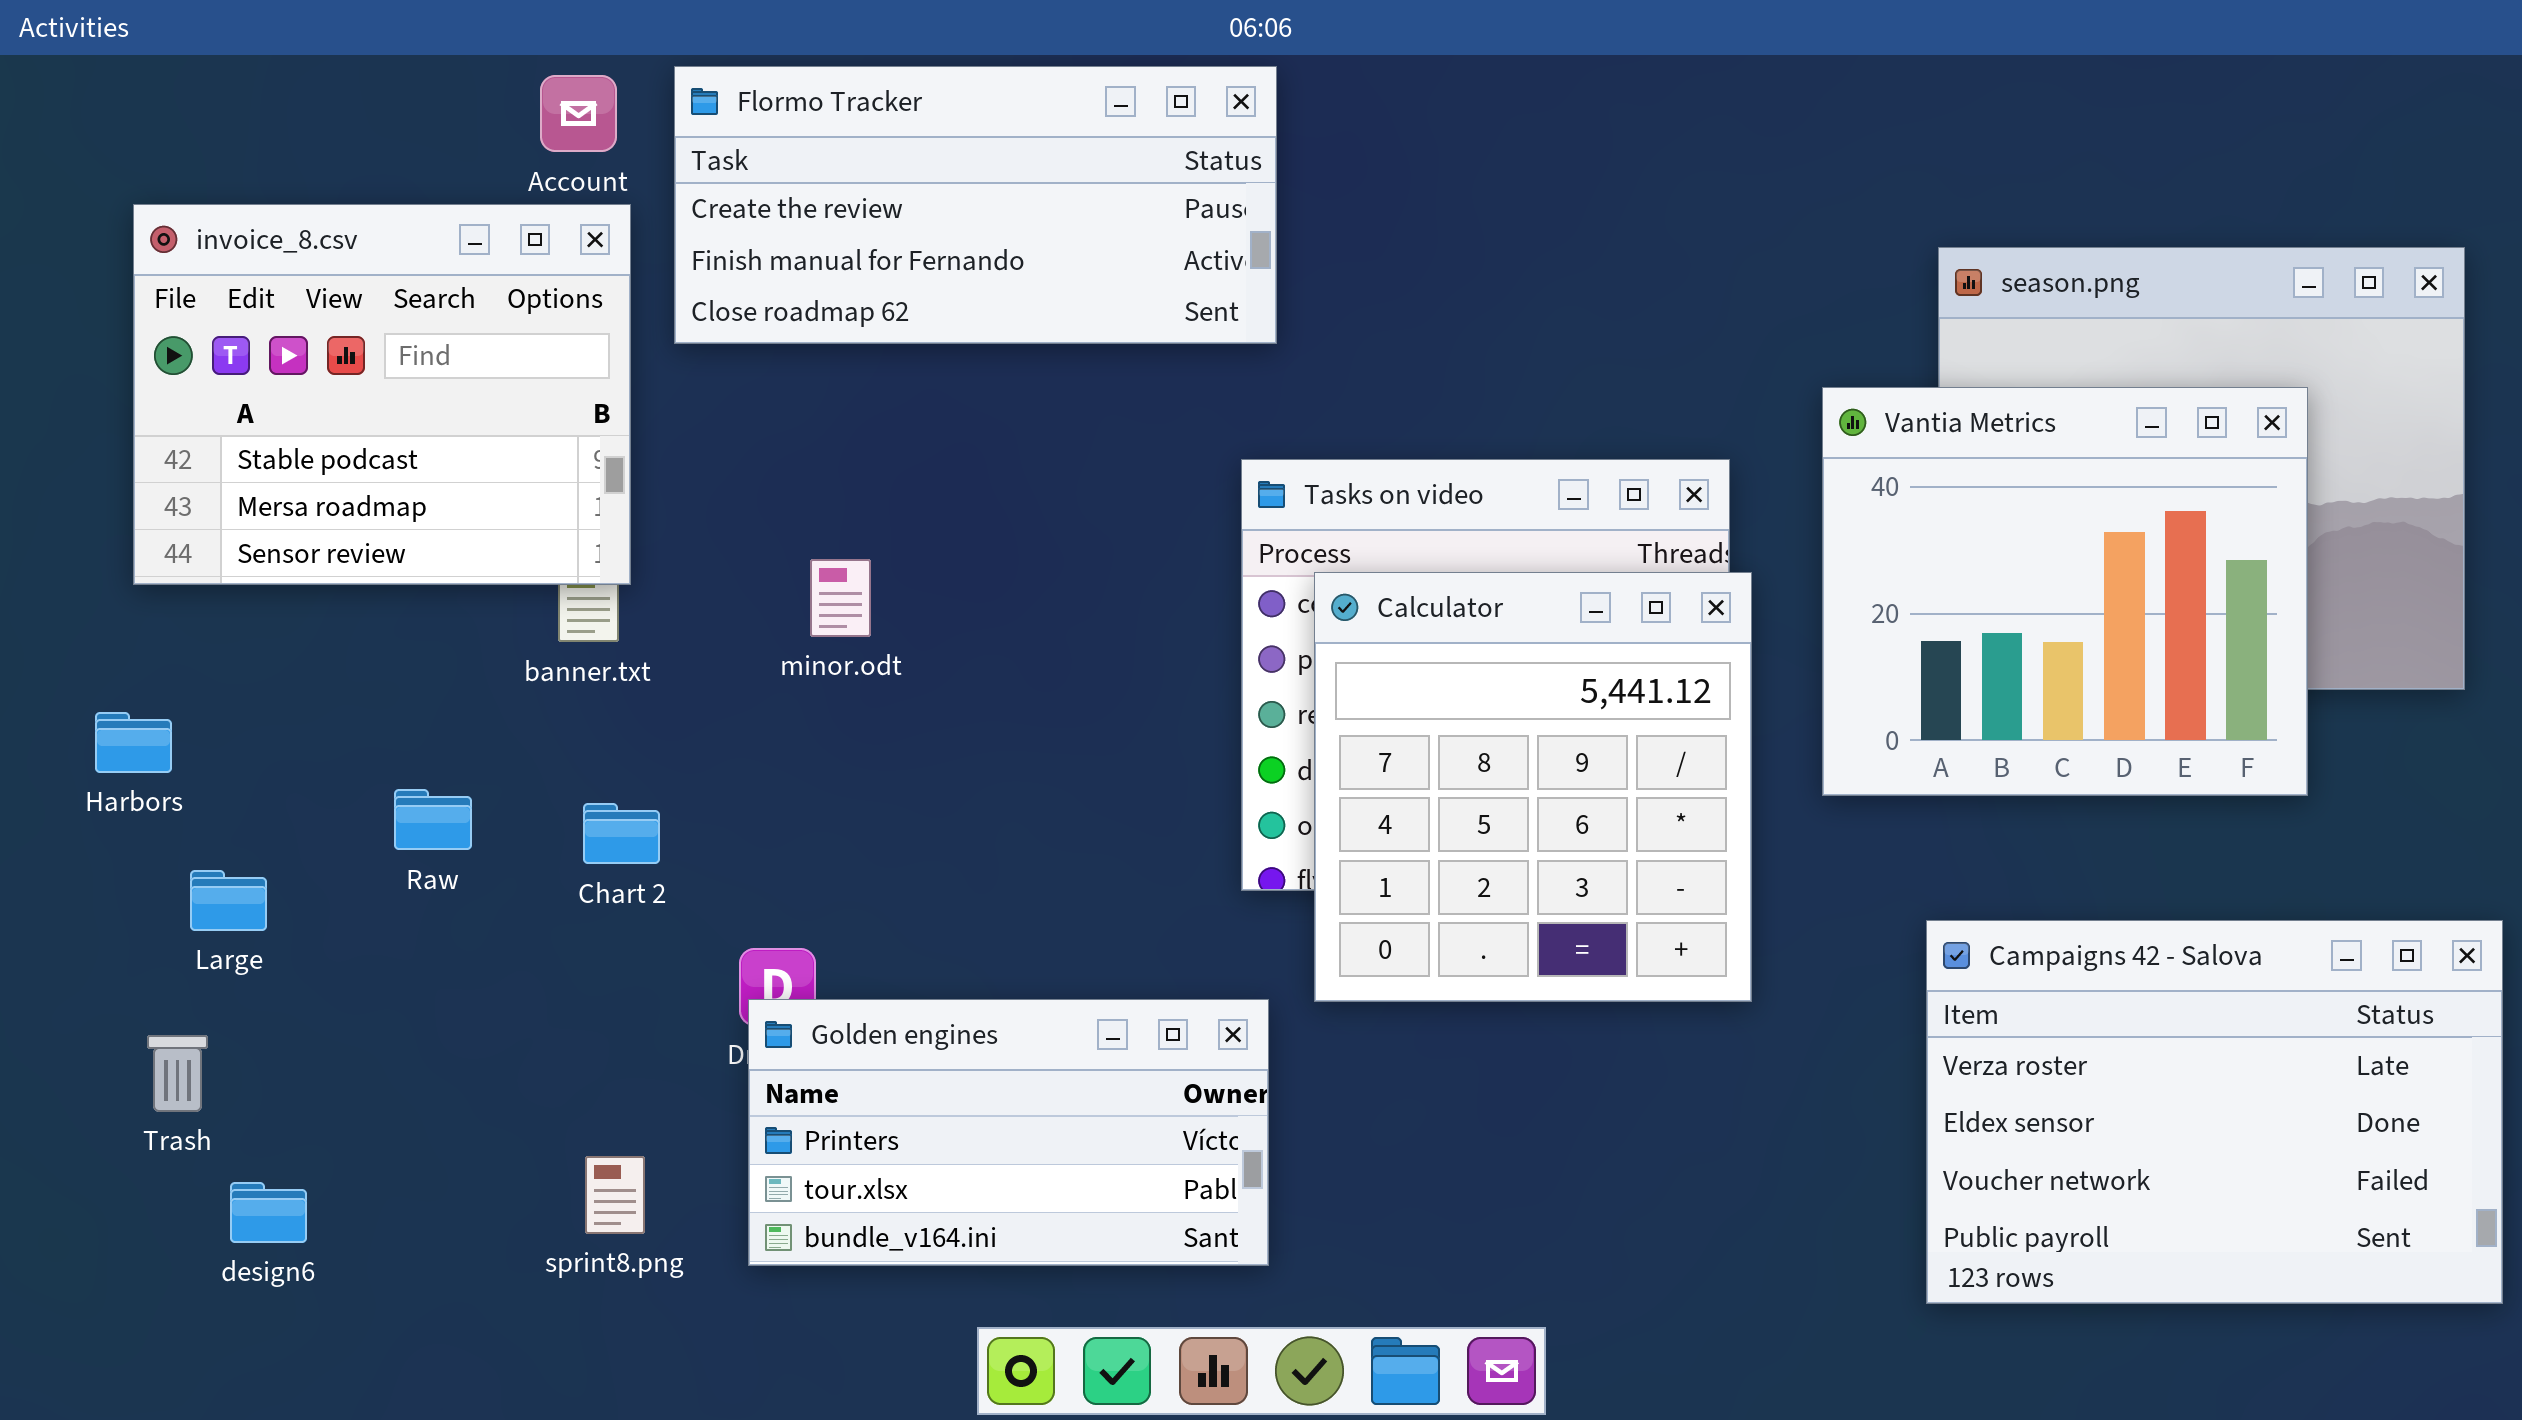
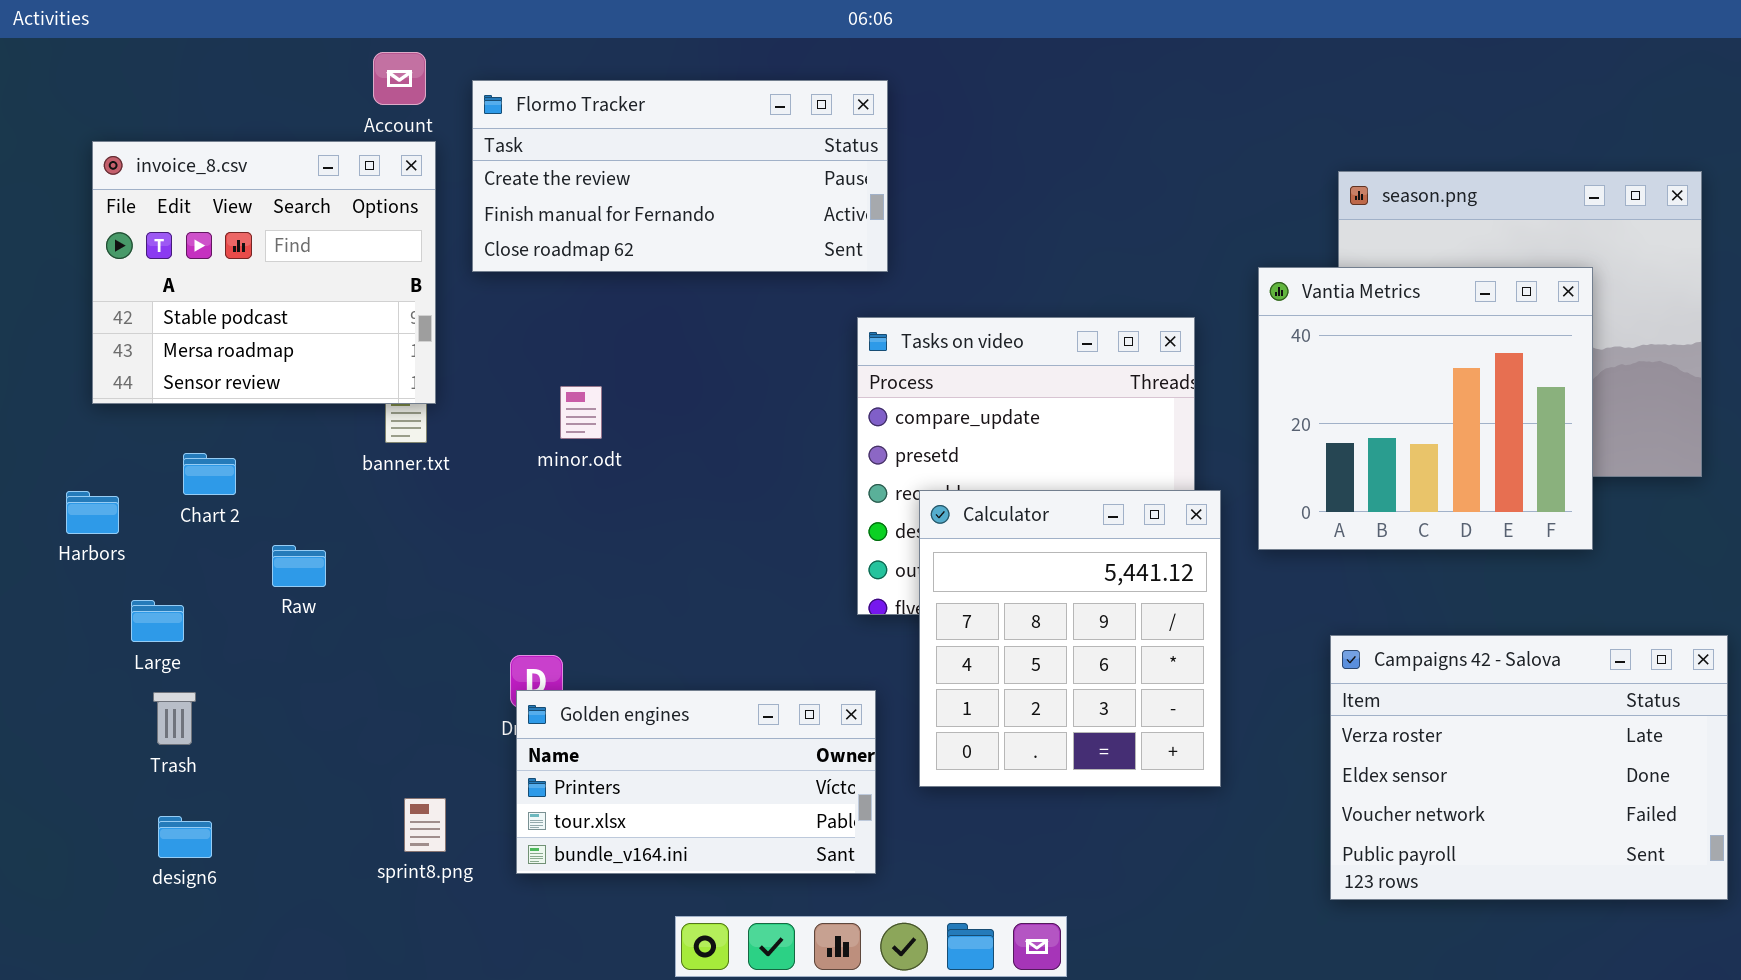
Flormo Tracker: [674,66,1277,344] -> [472,80,888,272], moved
Calculator: [1314,572,1752,1002] -> [919,490,1221,787], moved
Chart 2: [583,803,660,864] -> [183,453,236,495], moved
Trash: [147,1035,208,1112] -> [153,692,196,745], moved

